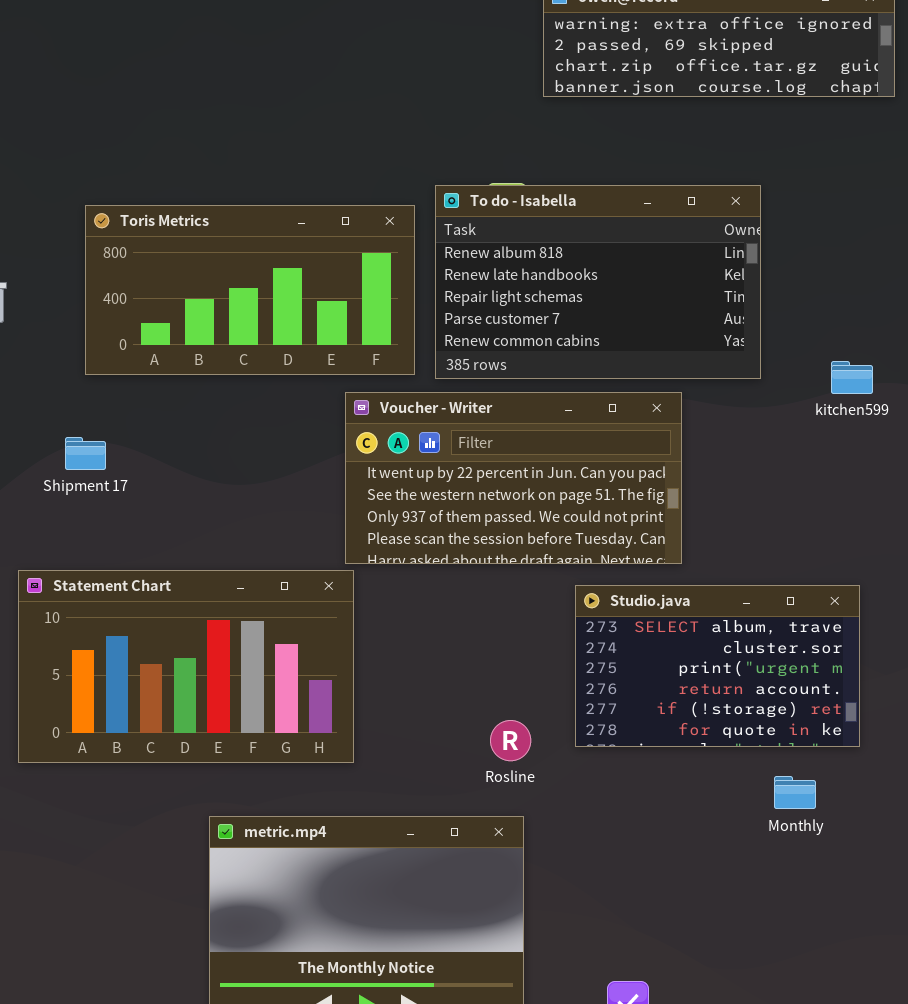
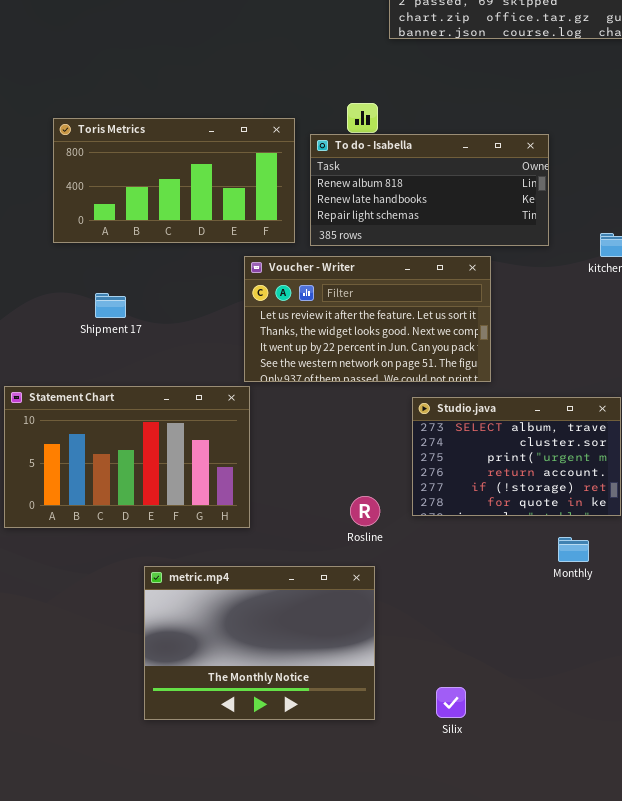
To do - Isabella: [435,185,761,379] -> [310,134,549,246], resized
Voucher - Writer: [345,392,682,564] -> [244,256,491,382], scrolled up 2 rows
Shipment 17: [65,437,106,470] -> [95,293,126,318], moved

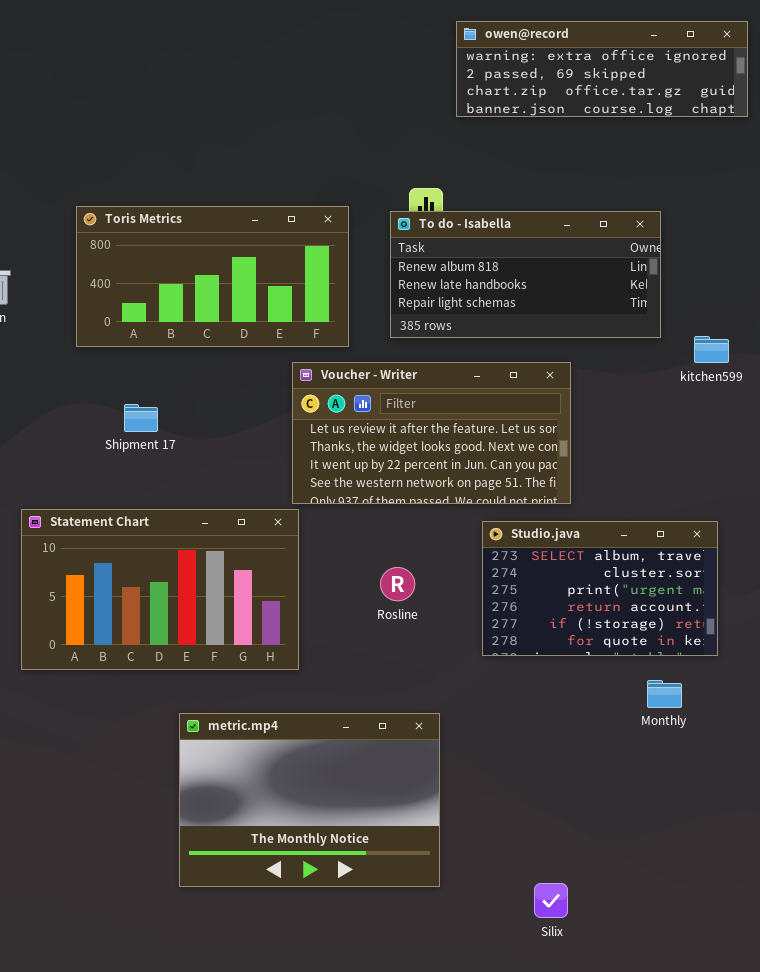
To do - Isabella: [310,134,549,246] -> [390,211,661,338], moved
Rosline: [350,496,380,526] -> [380,567,415,601], moved
Silix: [436,687,466,718] -> [534,883,568,918], moved

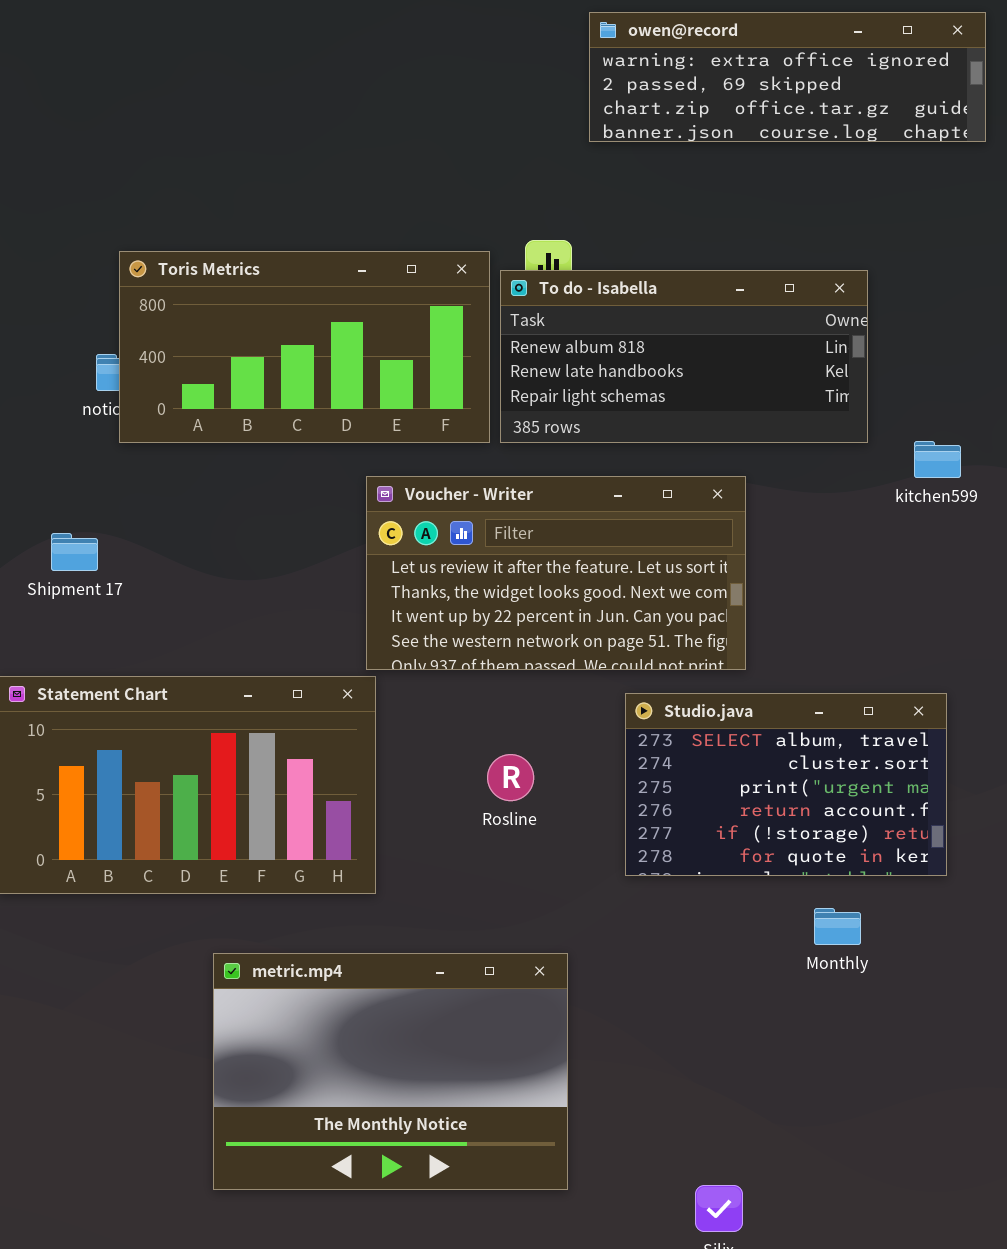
Toris Metrics: [76,206,349,347] -> [119,251,490,443], moved
Shipment 17: [124,404,158,432] -> [51,533,98,571], moved
Monthly: [647,680,682,708] -> [814,908,861,945], moved

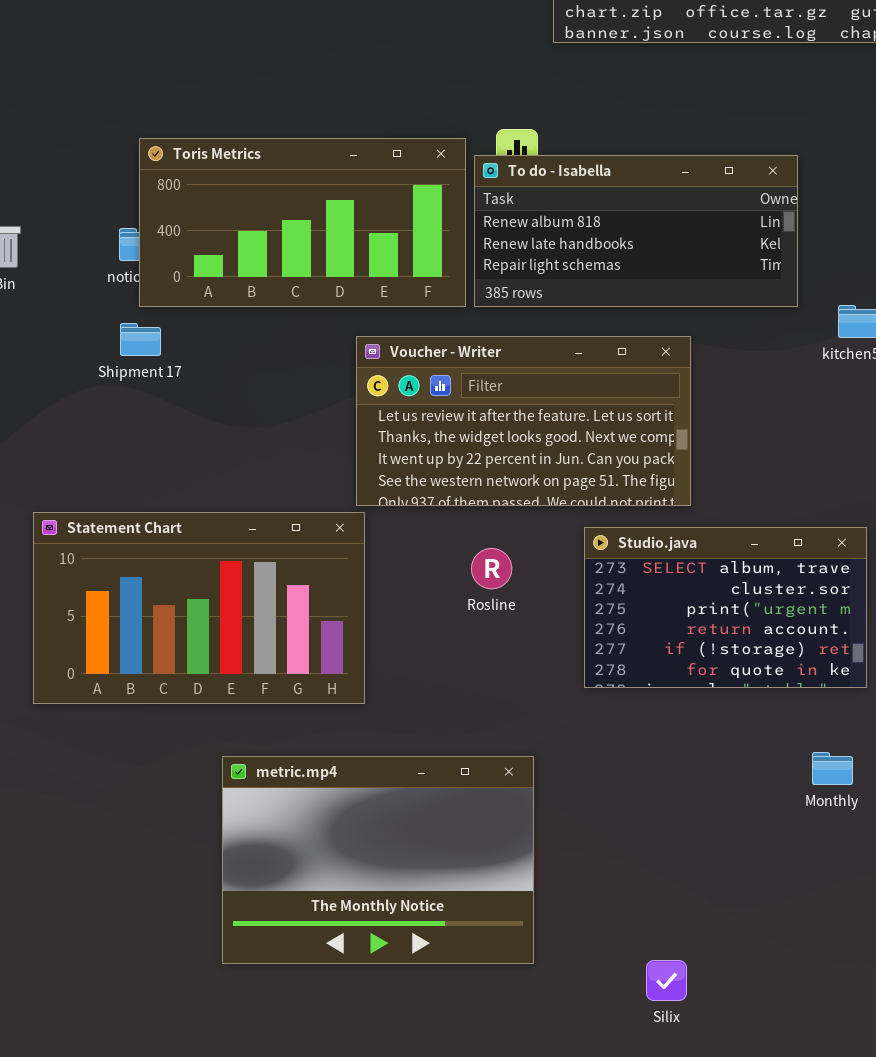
Shipment 17: [51,533,98,571] -> [120,323,161,356], moved
Rosline: [487,754,534,801] -> [471,548,512,589], moved
Monthly: [814,908,861,945] -> [812,752,853,785], moved

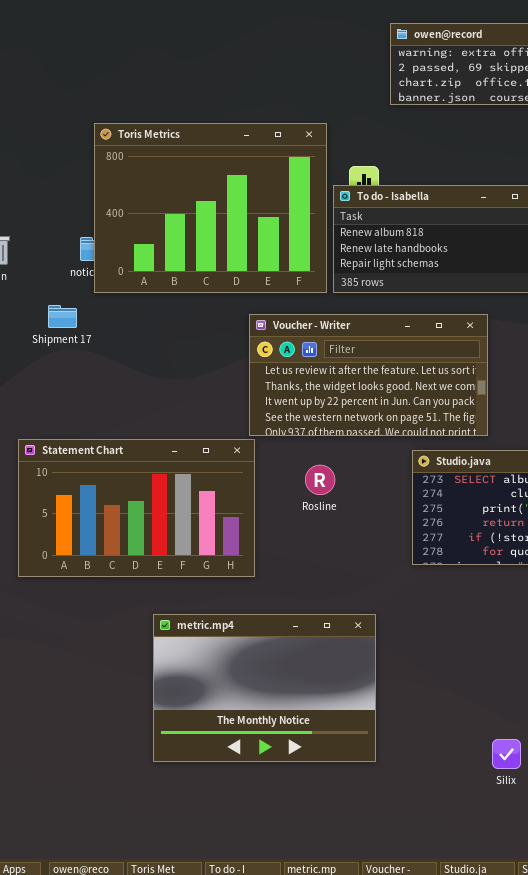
Toris Metrics: [139,138,466,307] -> [94,123,327,293], resized
Shipment 17: [120,323,161,356] -> [48,305,77,328], moved
Rosline: [471,548,512,589] -> [305,465,335,495], moved
Silix: [646,960,687,1001] -> [492,739,521,769], moved

